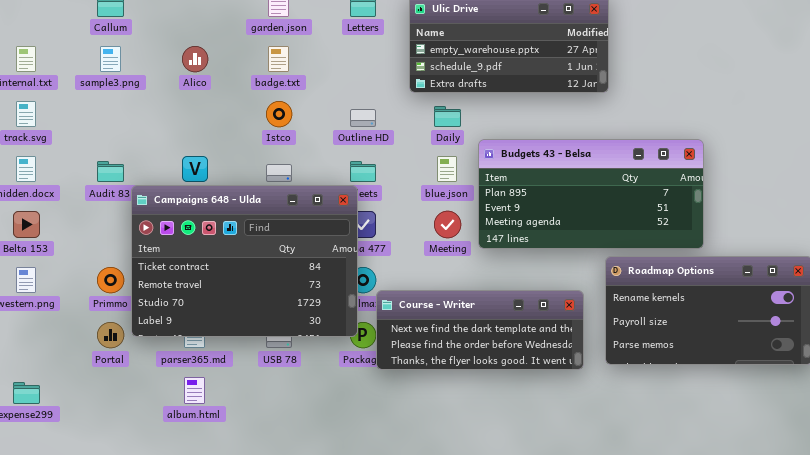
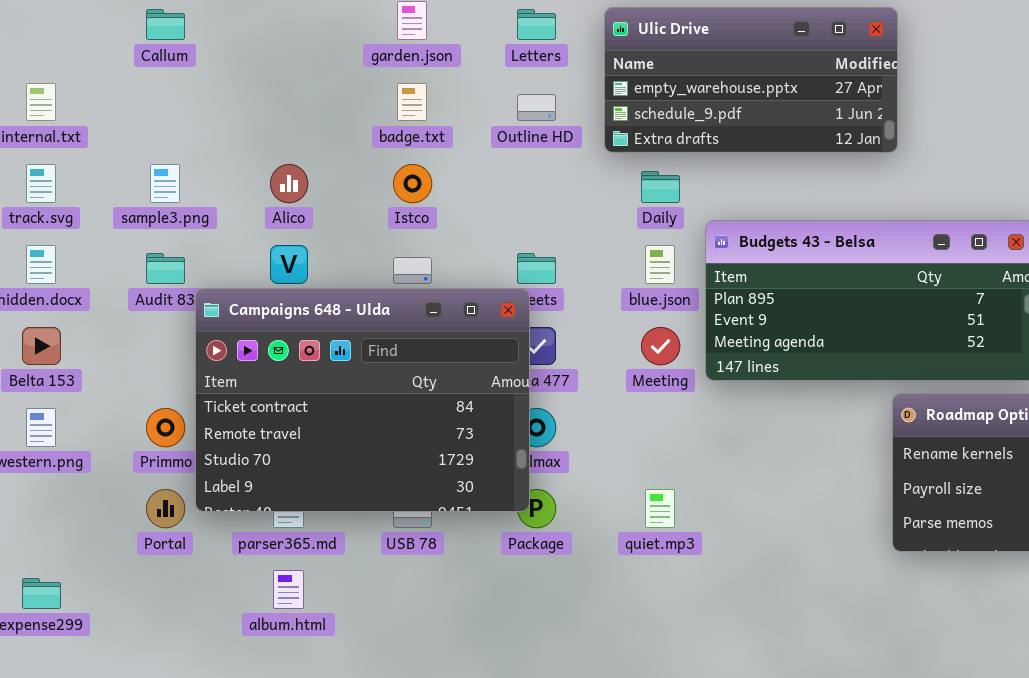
sample3.png: [100,46,121,72] -> [150,164,180,203], moved
Alico: [182,46,208,72] -> [270,164,308,203], moved
Outline HD: [350,109,376,127] -> [517,94,556,121], moved
Course - Writer: [376,290,584,370] -> none, closed

